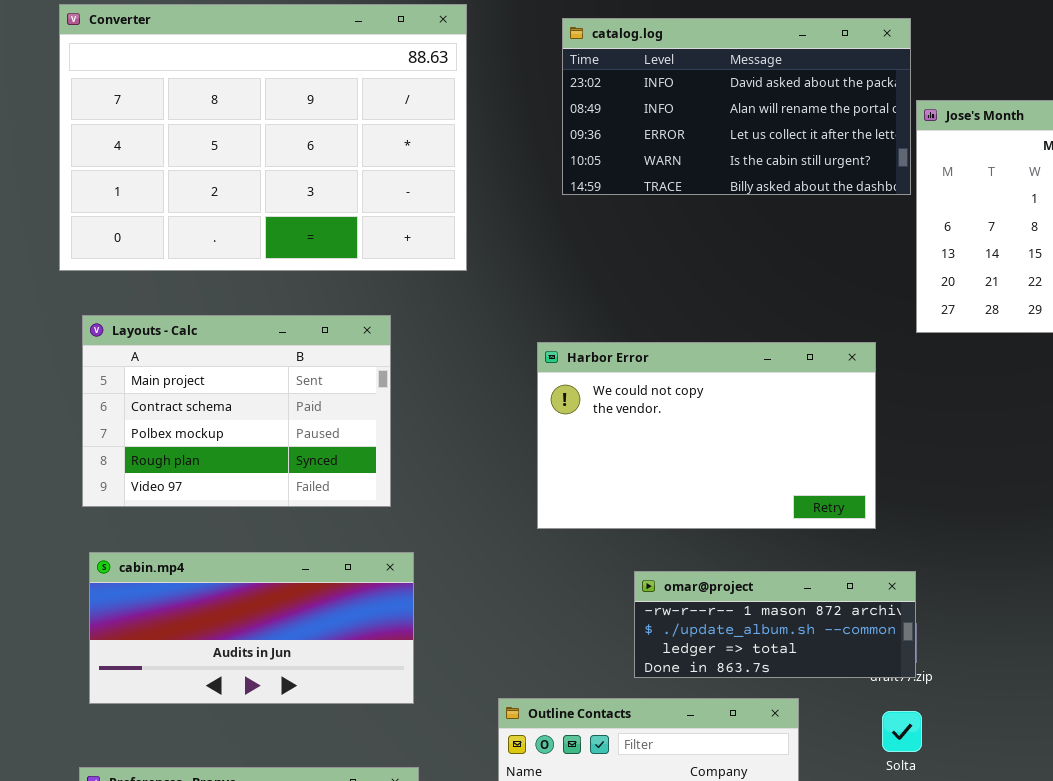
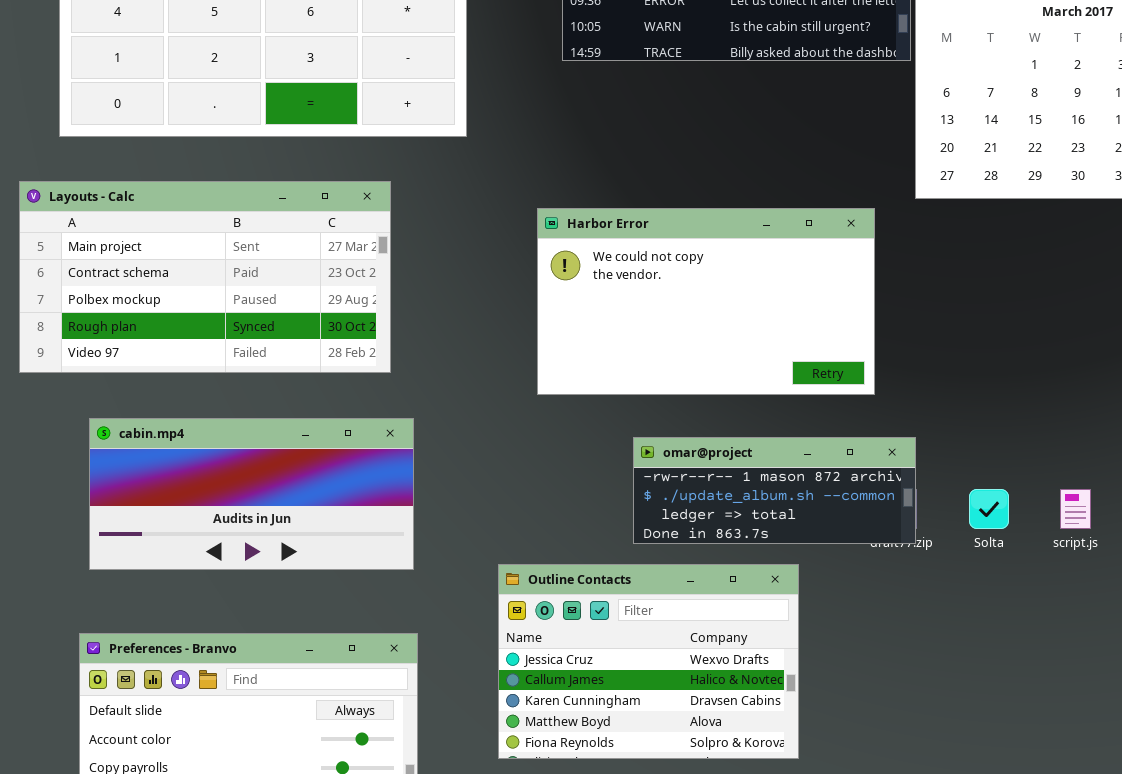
Layouts - Calc: [82,315,391,507] -> [19,181,391,373], resized
Solta: [882,711,922,752] -> [969,489,1009,529], moved

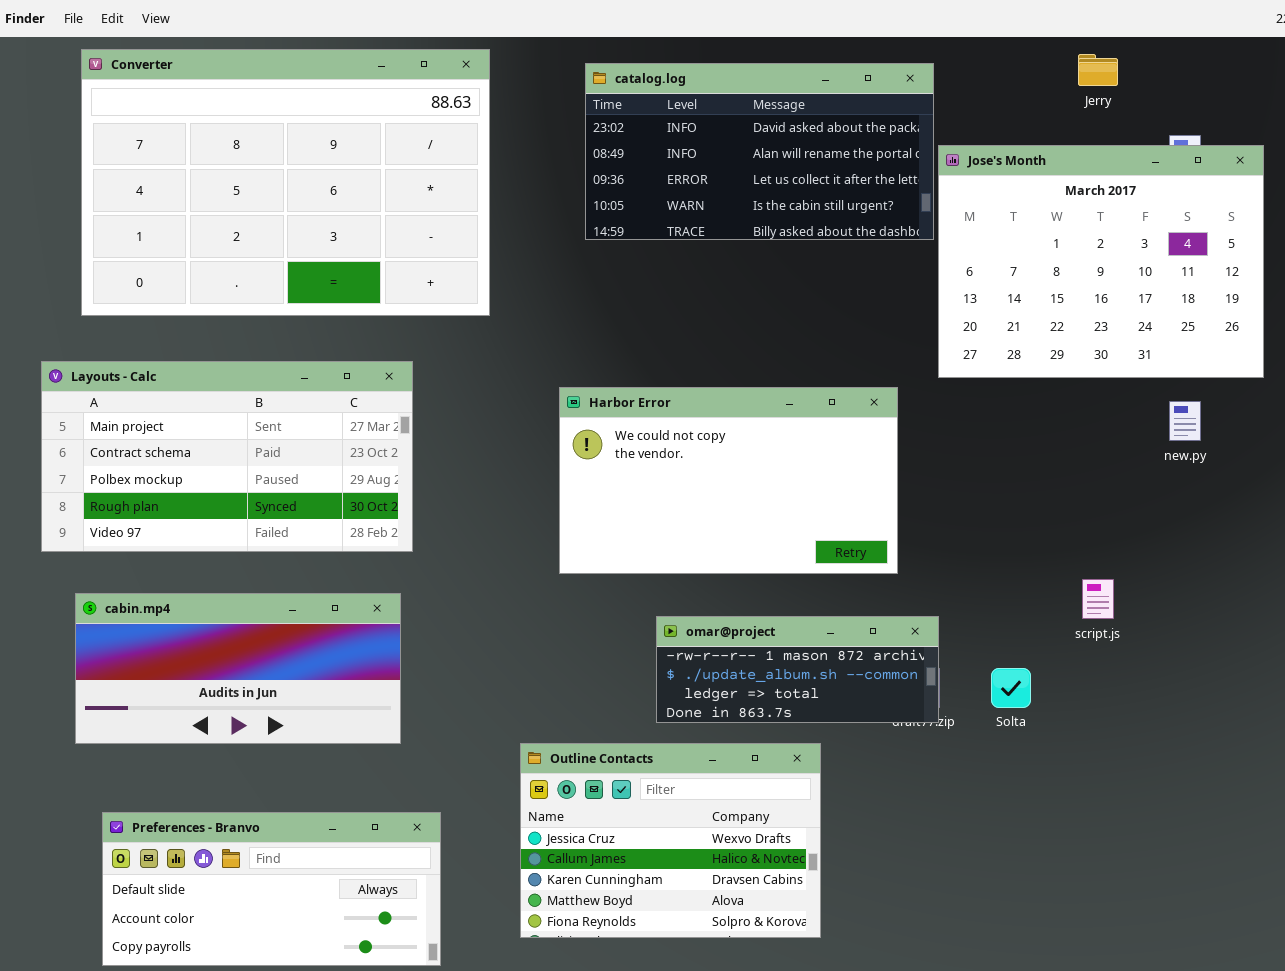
cabin.mp4: [89,418,414,570] -> [75,593,401,744], moved
script.js: [1060,489,1091,529] -> [1082,579,1114,619], moved

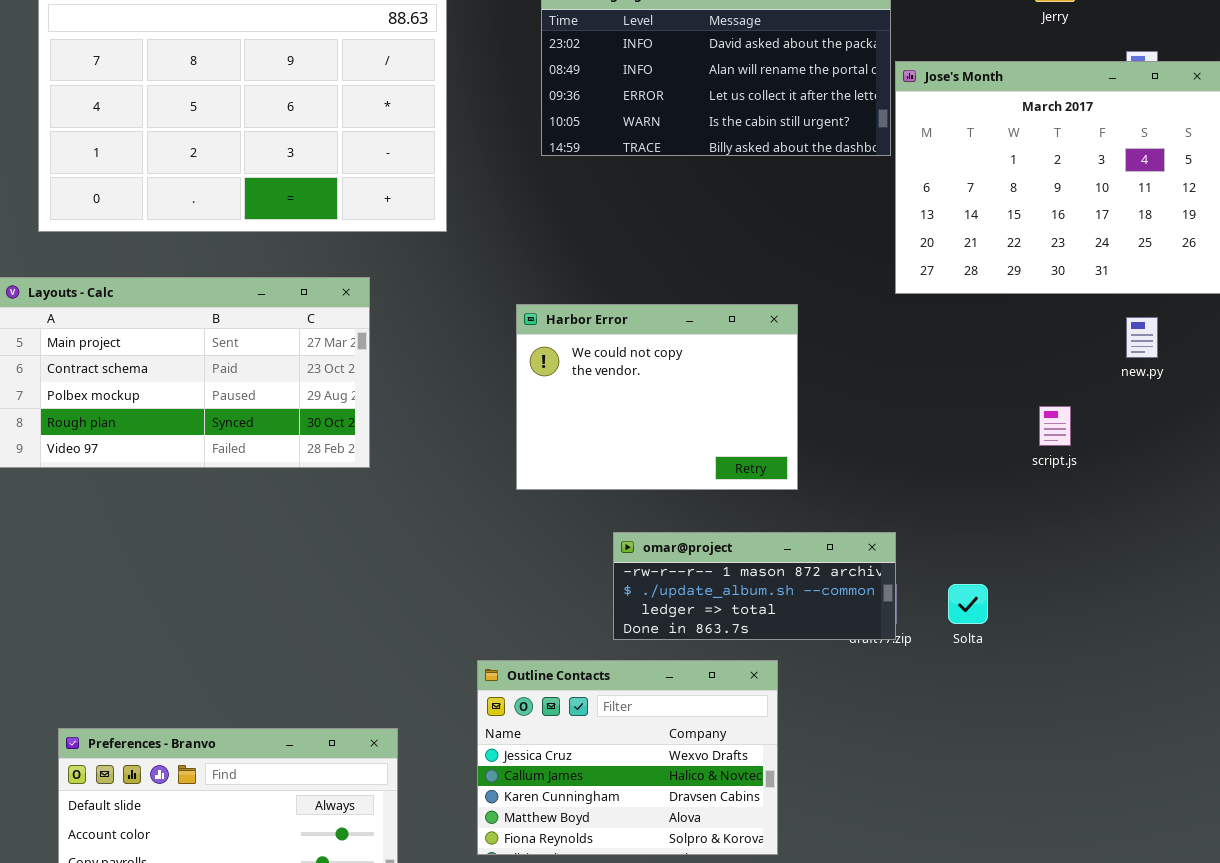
Harbor Error: [559,387,898,574] -> [516,304,798,490], resized
script.js: [1082,579,1114,619] -> [1039,406,1071,446], moved
cabin.mp4: [75,593,401,744] -> none, closed

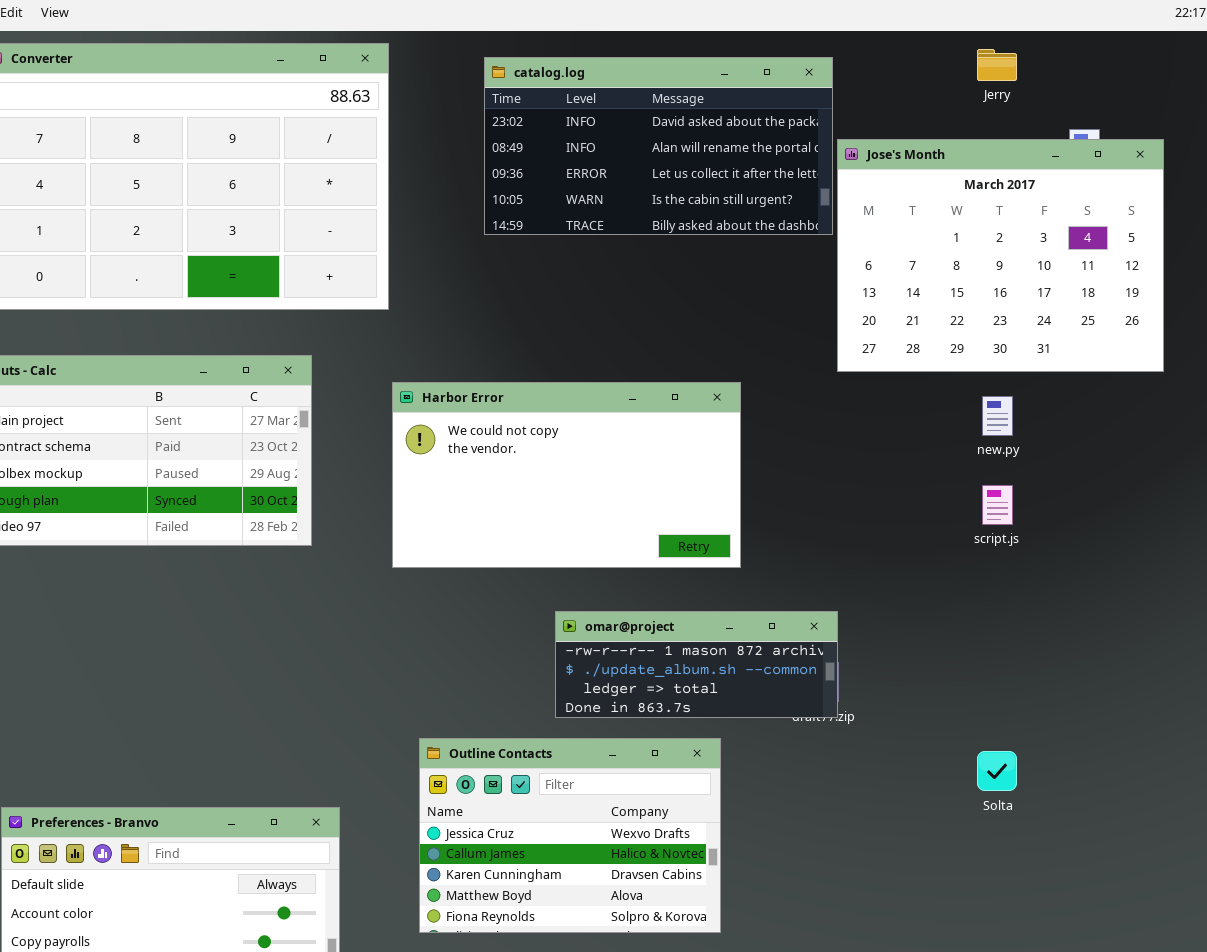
Harbor Error: [516,304,798,490] -> [392,382,741,568], resized
new.py: [1126,317,1158,358] -> [982,396,1013,436], moved
Solta: [948,584,988,624] -> [977,751,1017,791], moved

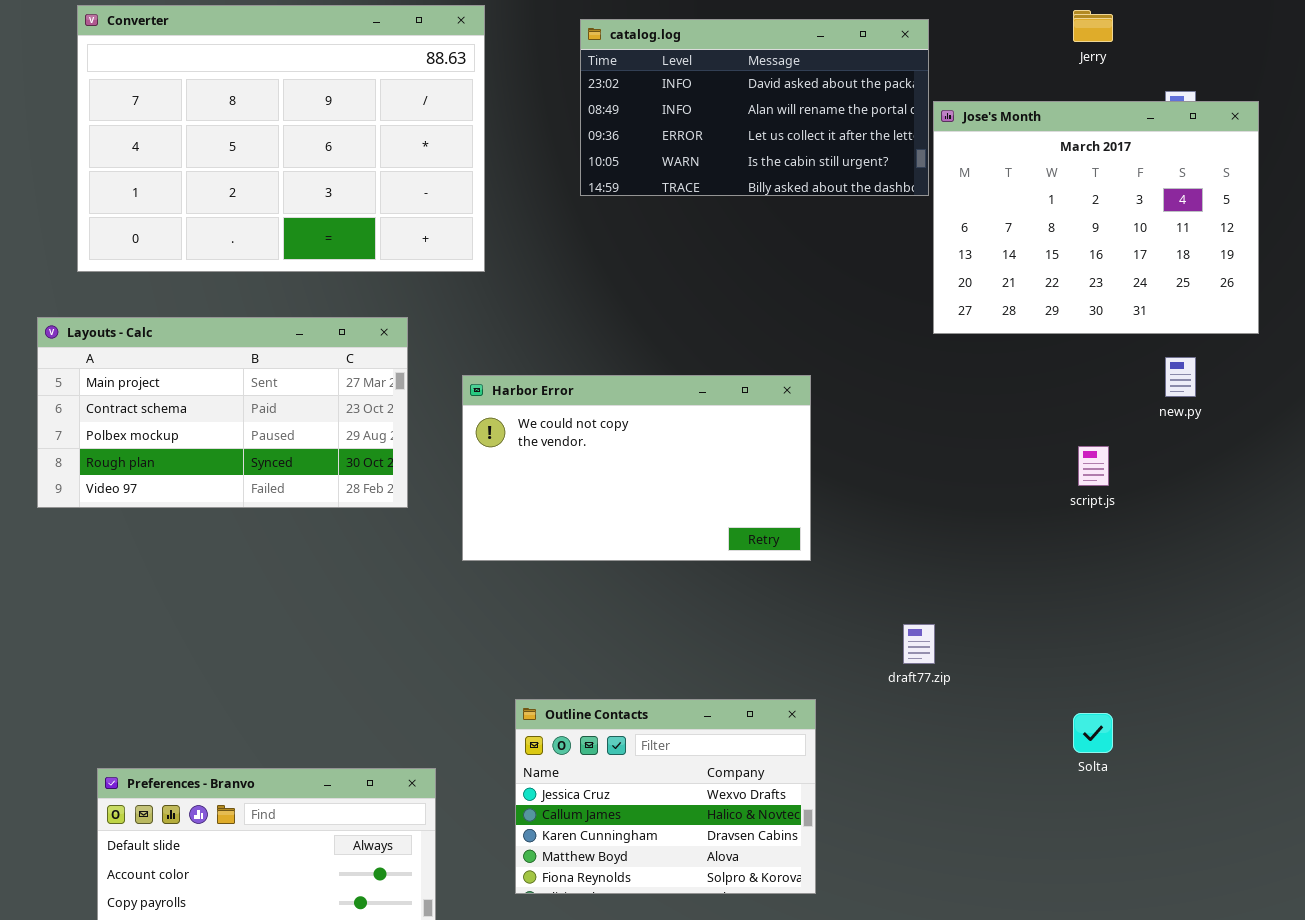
Harbor Error: [392,382,741,568] -> [462,375,811,561], moved
new.py: [982,396,1013,436] -> [1165,357,1196,397], moved
omar@project: [555,611,838,718] -> none, closed

